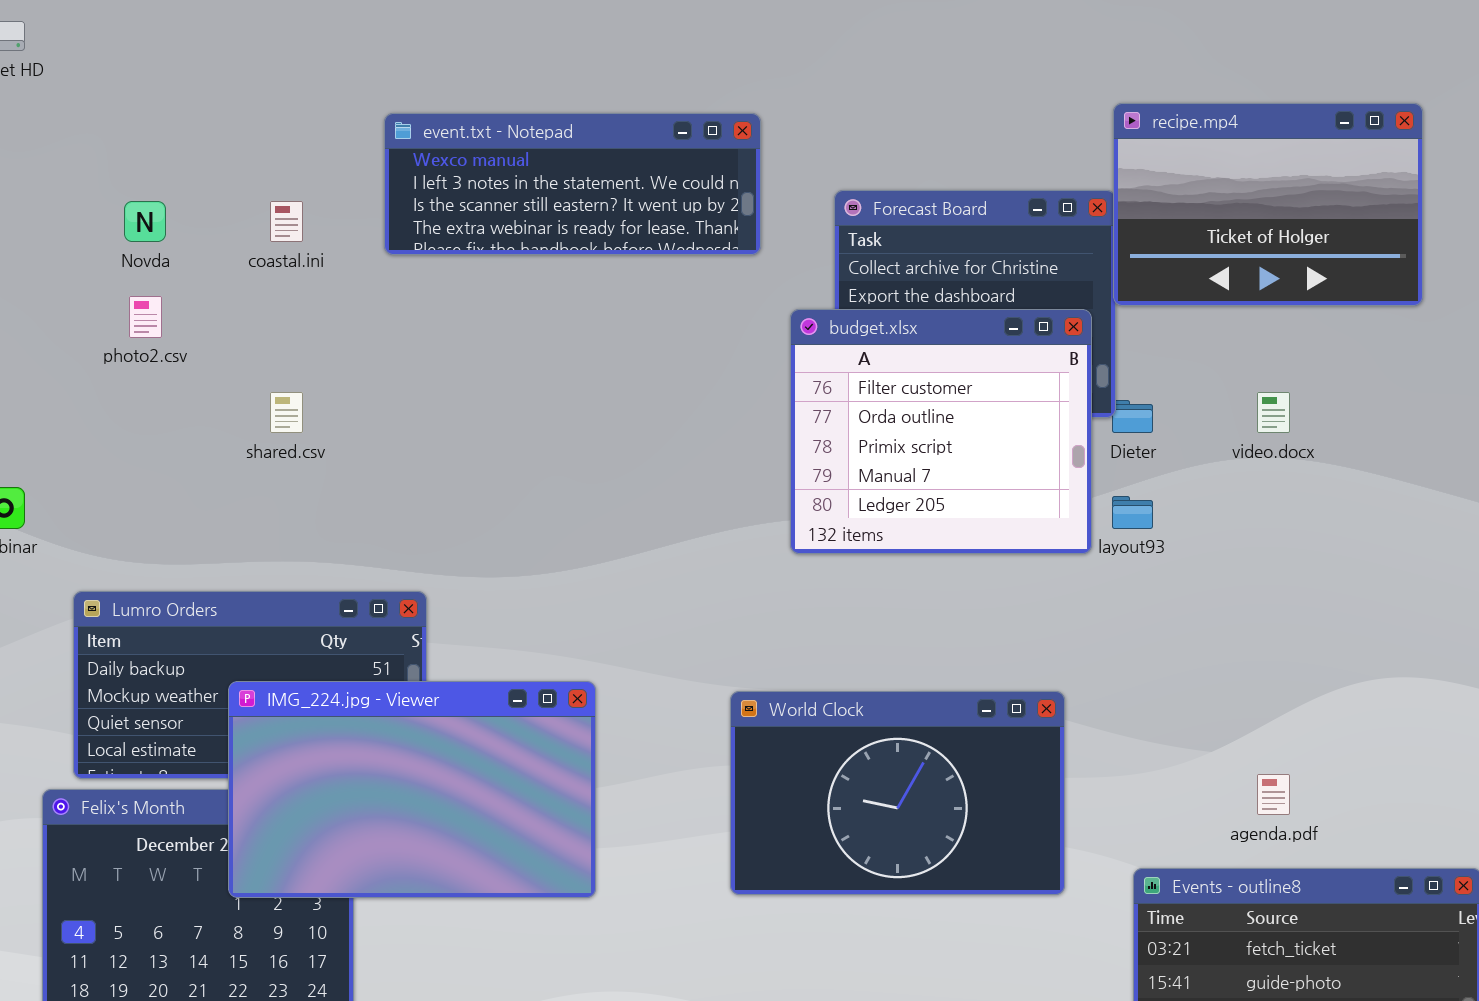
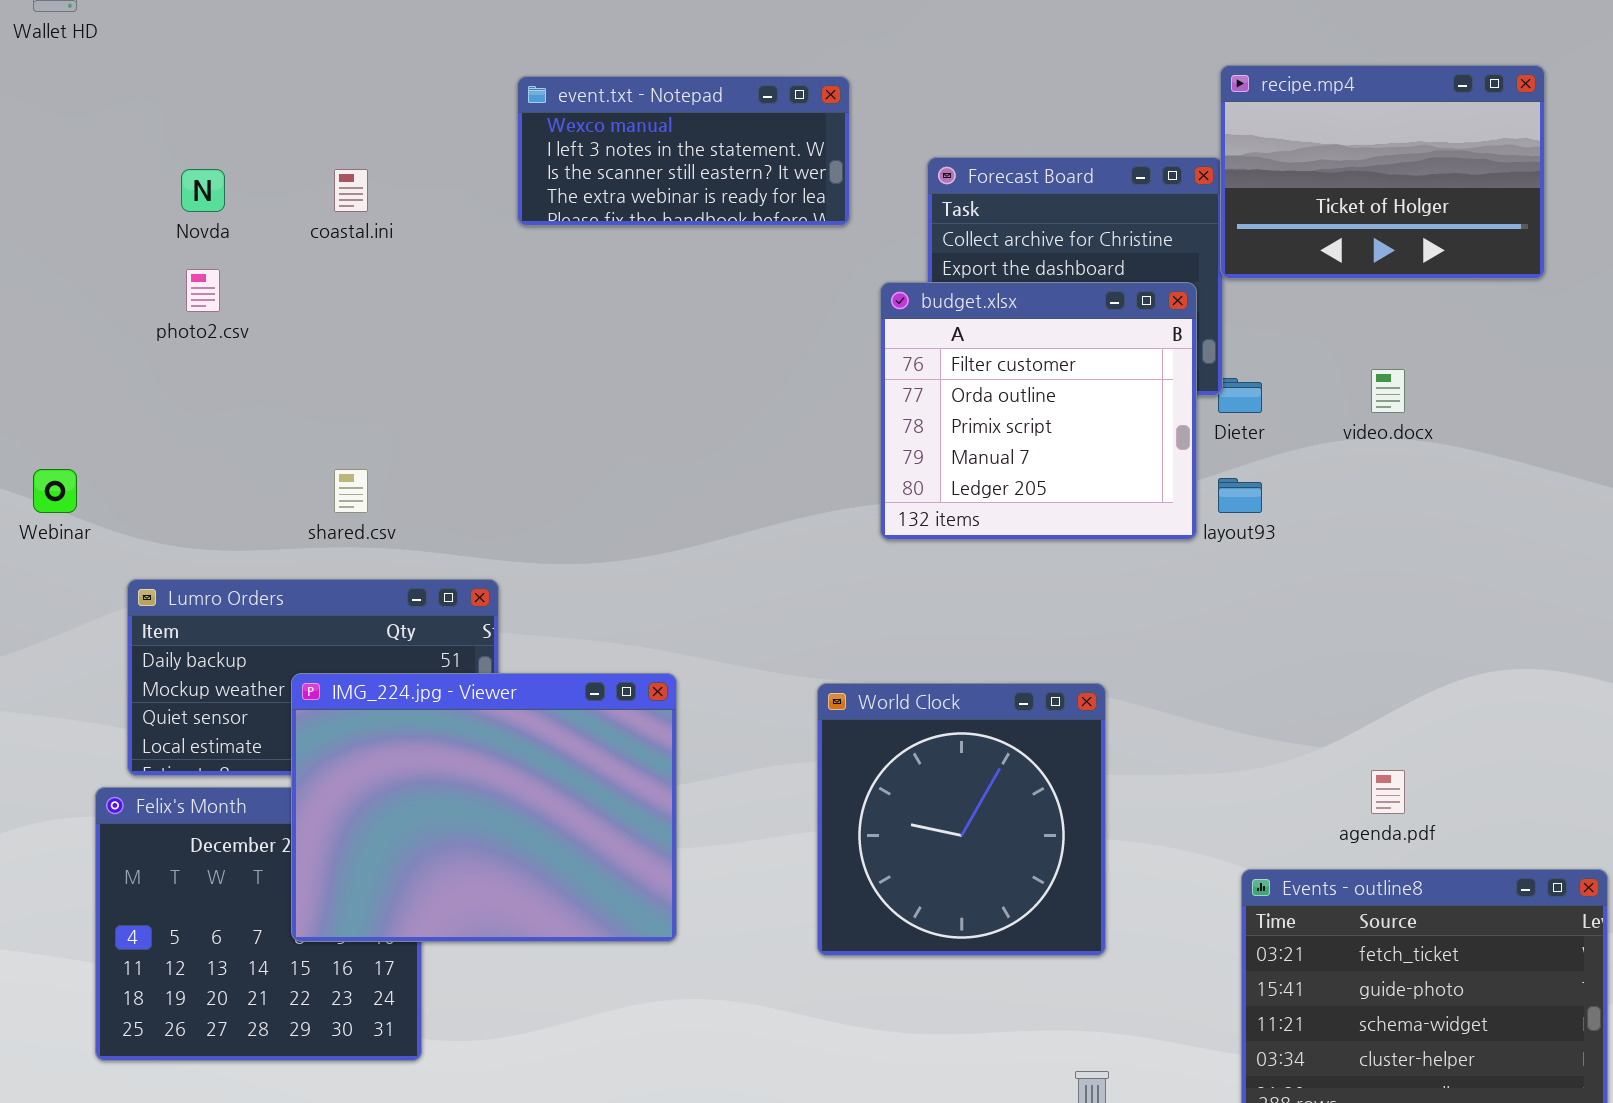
event.txt - Notepad: [384,113,761,255] -> [517,76,850,226], resized
shared.csv: [270,392,303,433] -> [334,469,368,513], moved
IMG_224.jpg - Viewer: [228,681,596,898] -> [291,673,677,942], resized
World Clock: [730,691,1065,895] -> [817,683,1106,956], resized

